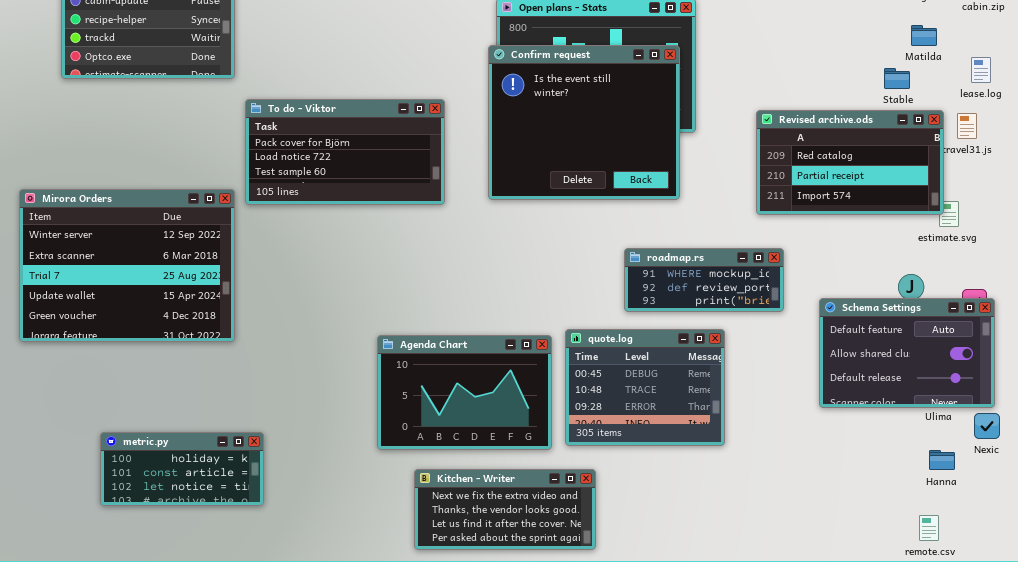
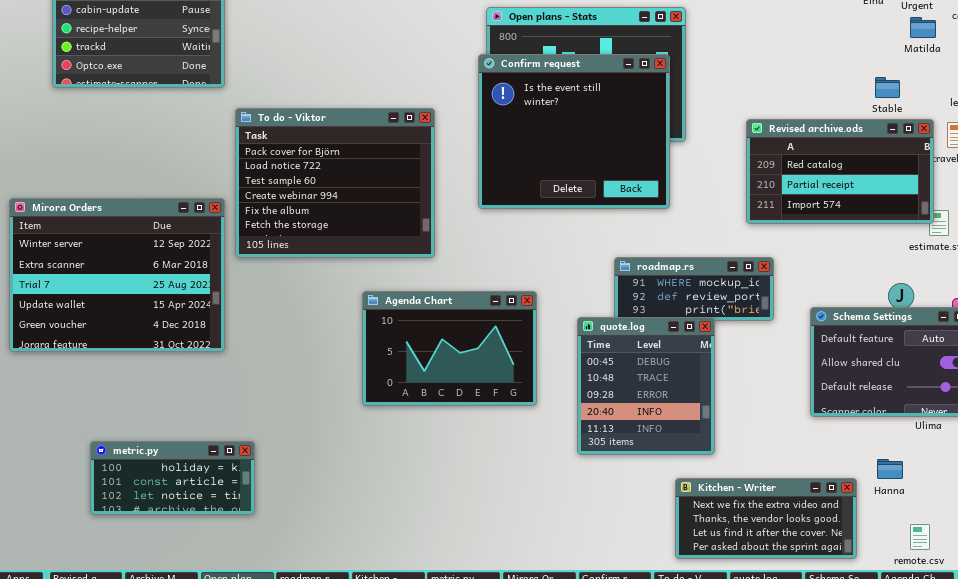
Matilda: [911,25,937,46] -> [910,17,936,38], moved
To do - Viktor: [245,99,445,205] -> [235,108,435,258], resized
quote.log: [565,329,725,446] -> [577,317,715,455], resized
Agenda Chart: [377,335,552,450] -> [362,291,537,406], moved
Hanna: [929,450,955,470] -> [877,459,903,479], moved
Kitchen - Writer: [414,469,596,550] -> [675,478,857,559], moved

